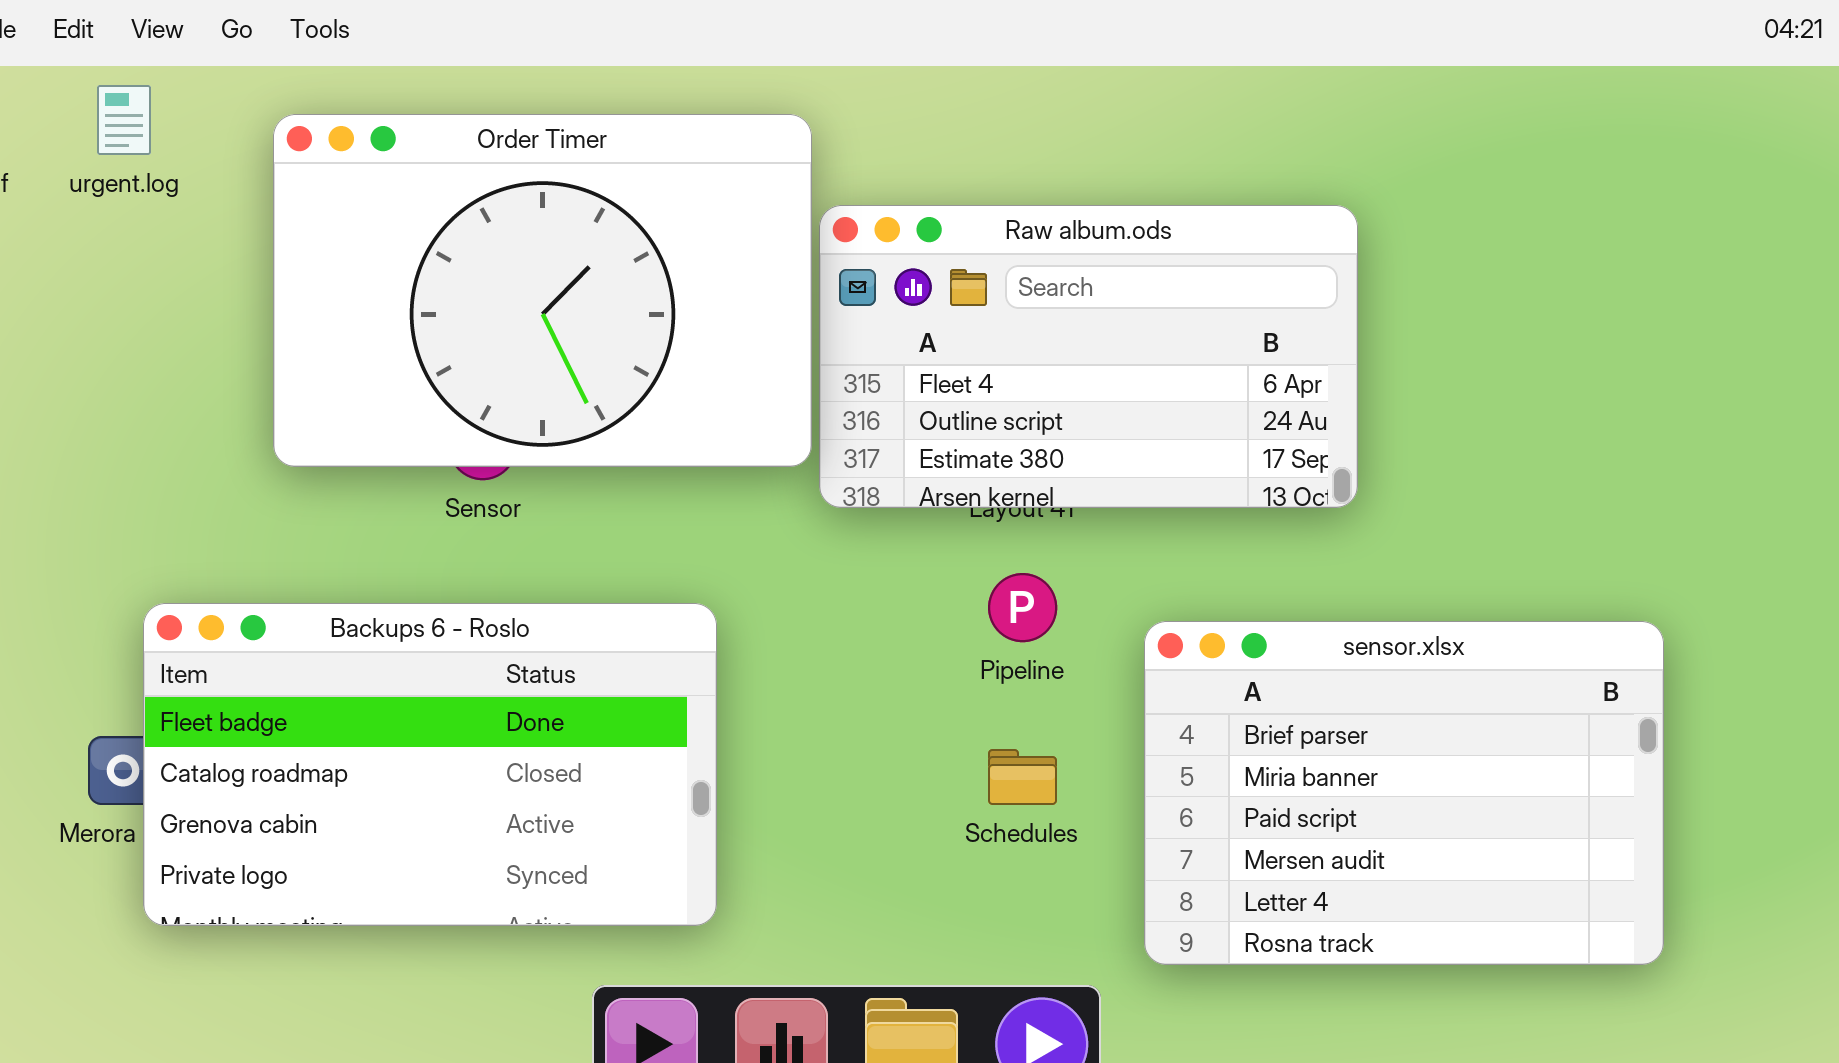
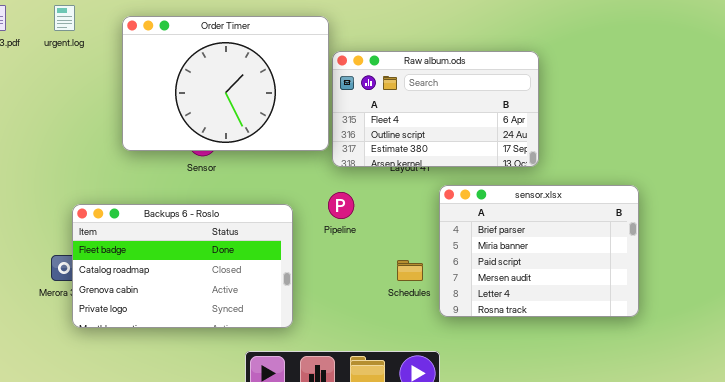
Pipeline: [988,573,1057,642] -> [328,192,354,219], moved
sensor.xlsx: [1144,621,1664,965] -> [439,185,639,317], moved

